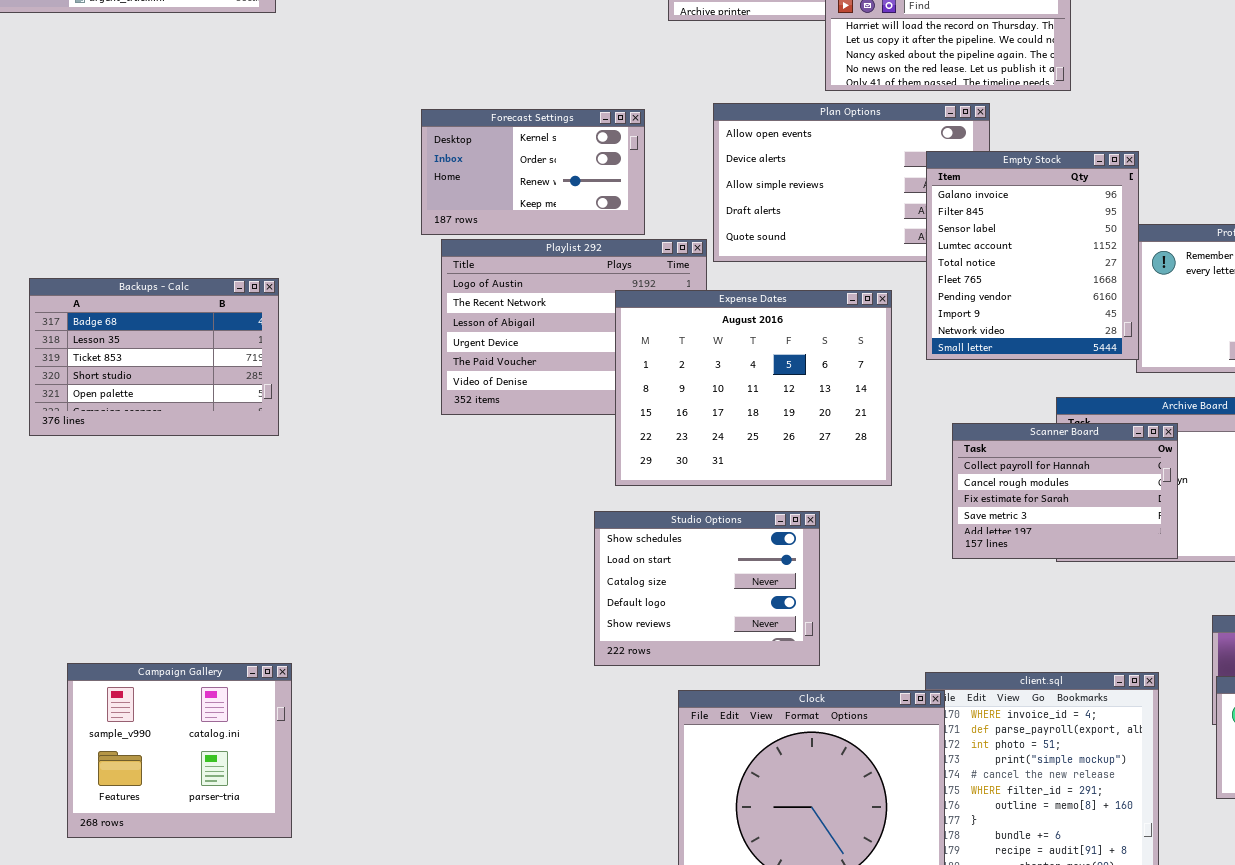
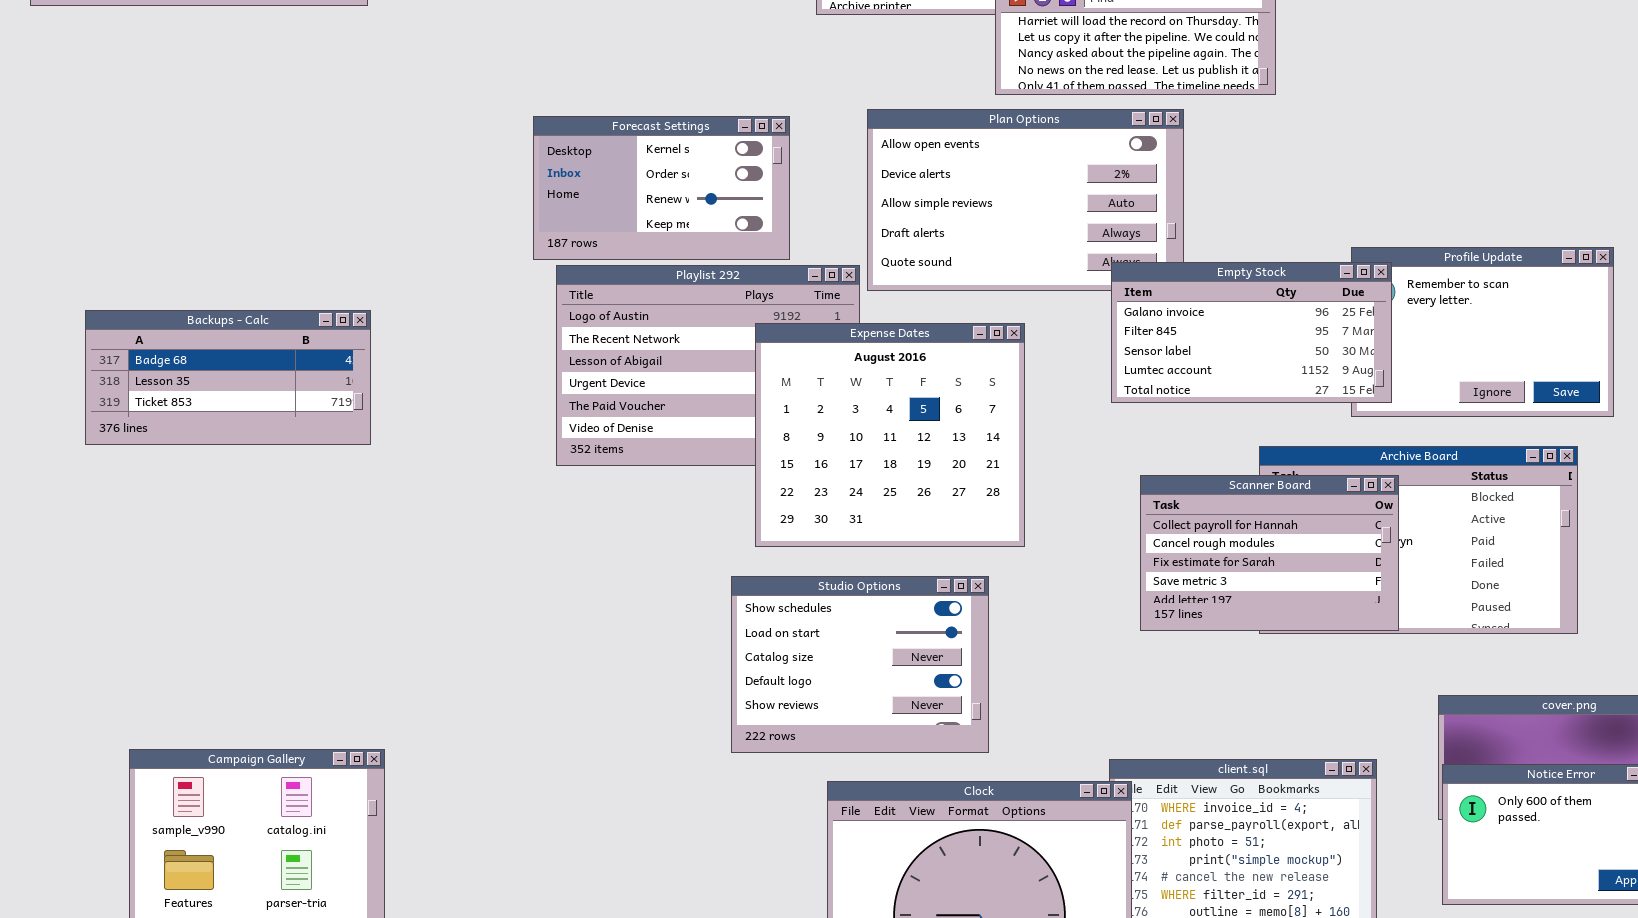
Empty Stock: [926,151,1139,360] -> [1111,262,1392,403], resized
Backups - Calc: [29,278,279,436] -> [85,310,371,445], resized
Expense Dates: [615,290,892,486] -> [755,323,1025,547], resized

